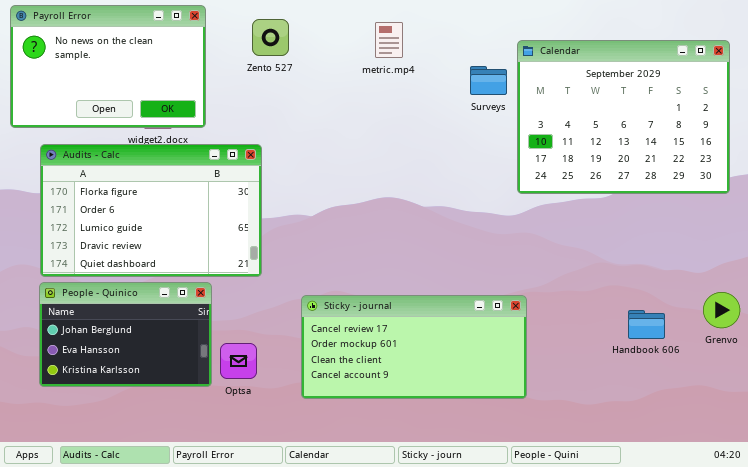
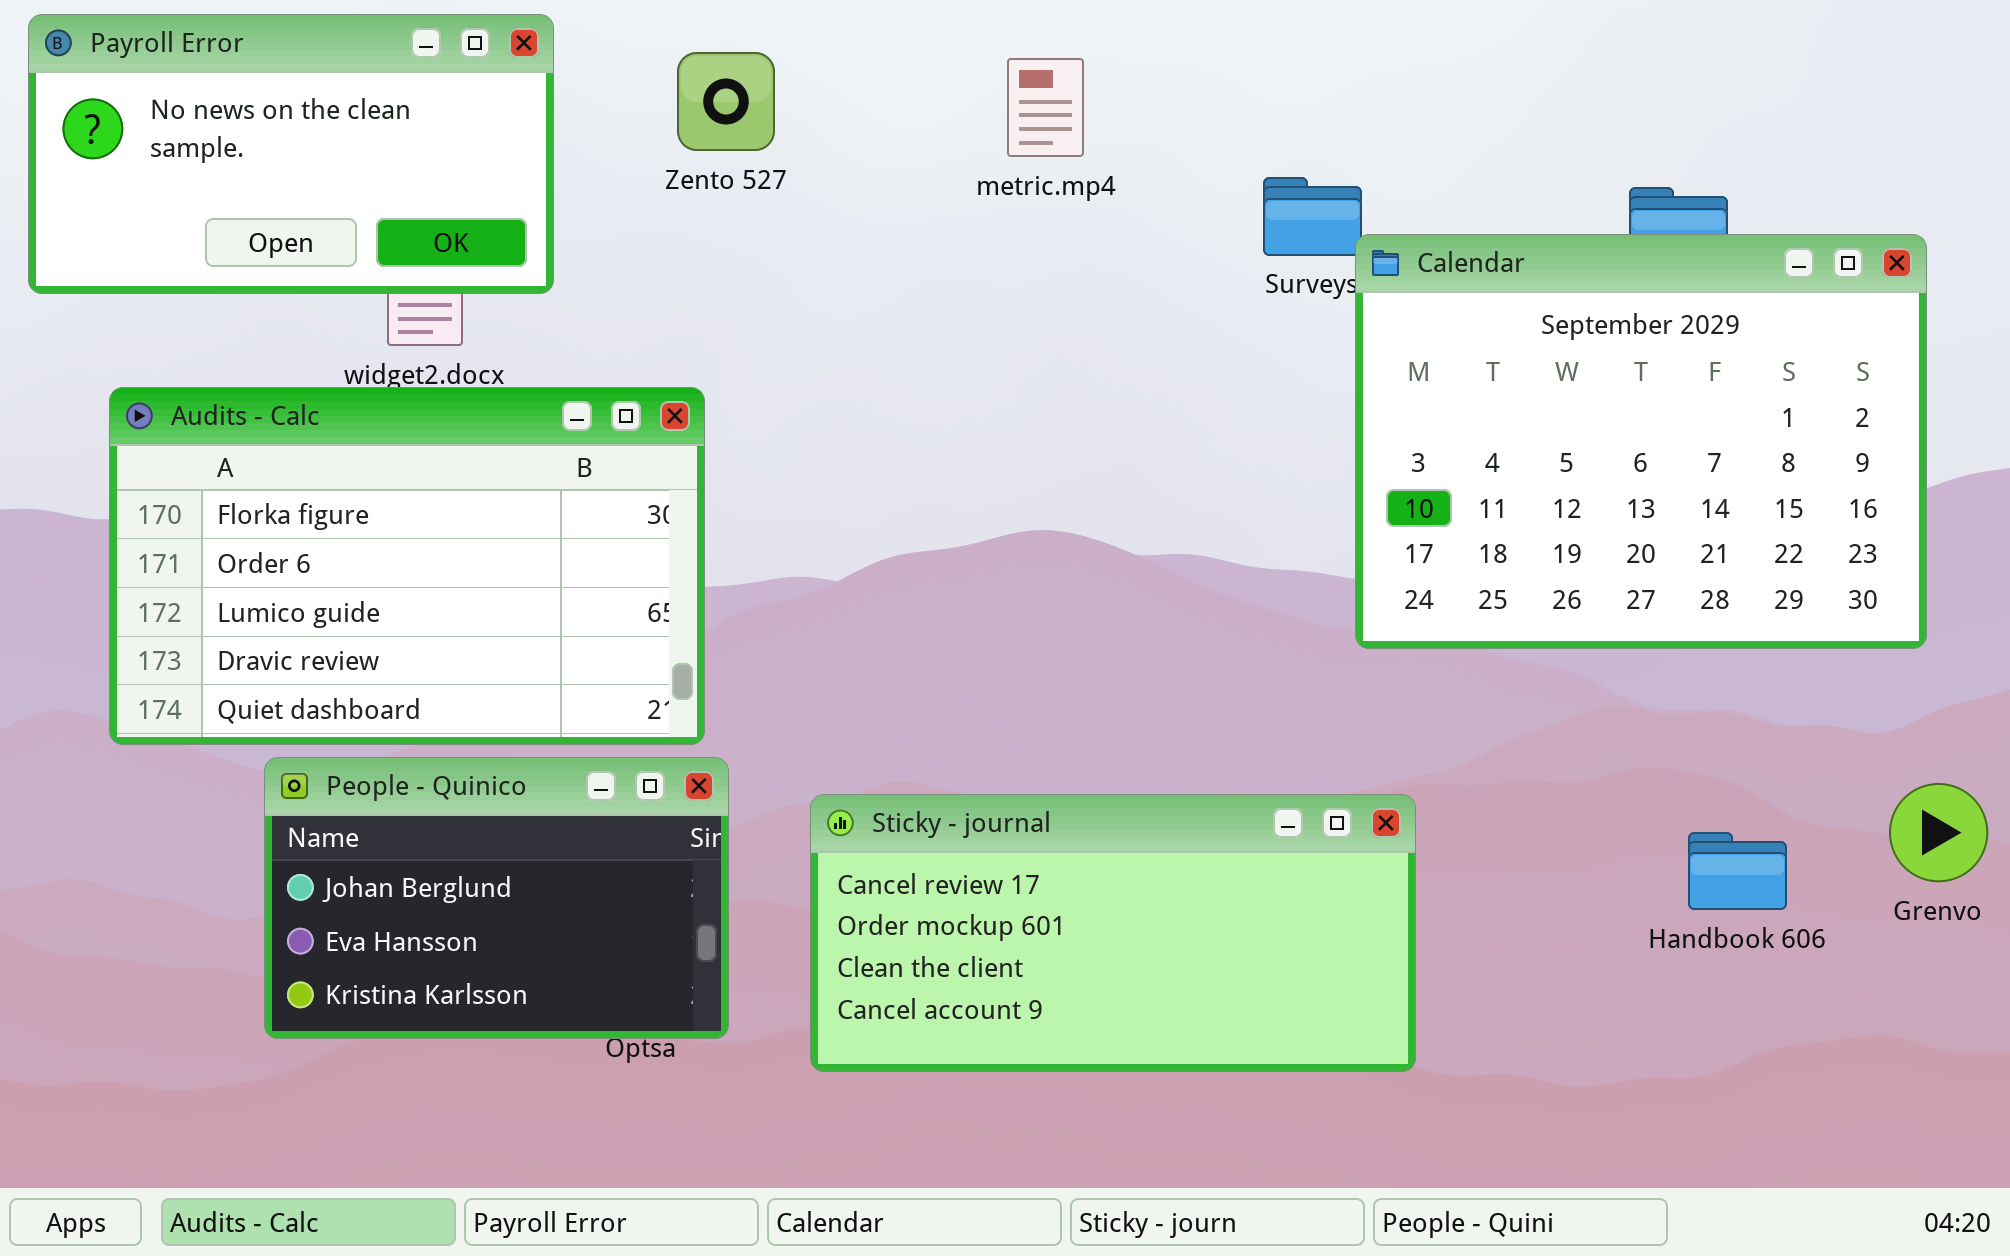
Payroll Error: [10,5,206,128] -> [28,14,554,294], resized
Calendar: [517,40,730,194] -> [1355,234,1927,649], moved
People - Quinico: [39,282,212,387] -> [264,757,729,1039], moved

